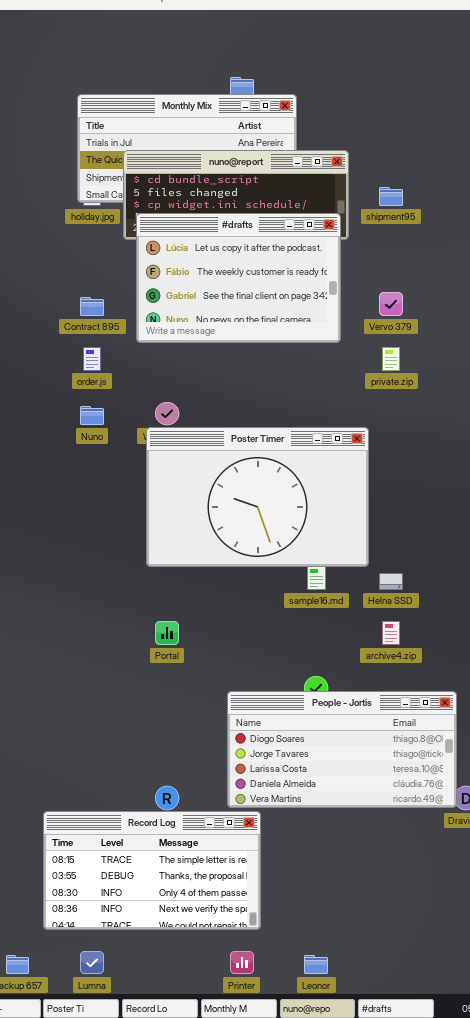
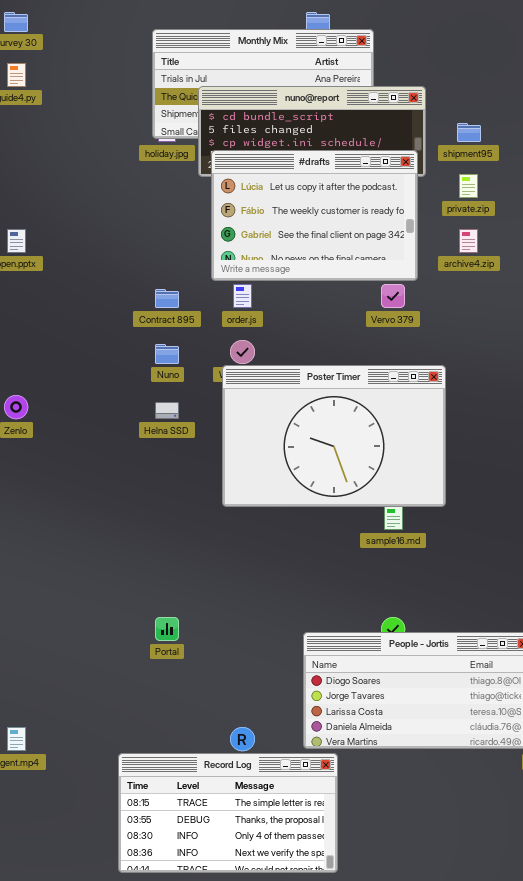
Vervo 379: [379,292,403,316] -> [381,284,405,308], moved
Contract 895: [80,297,104,316] -> [155,289,179,308], moved
order.js: [83,347,101,371] -> [233,284,252,308], moved
private.zip: [382,347,400,371] -> [459,174,478,198], moved
Helna SSD: [379,573,403,590] -> [155,402,179,419], moved
Portal: [155,621,179,645] -> [155,617,179,641], moved
archive4.zip: [382,621,400,645] -> [459,229,478,253], moved

